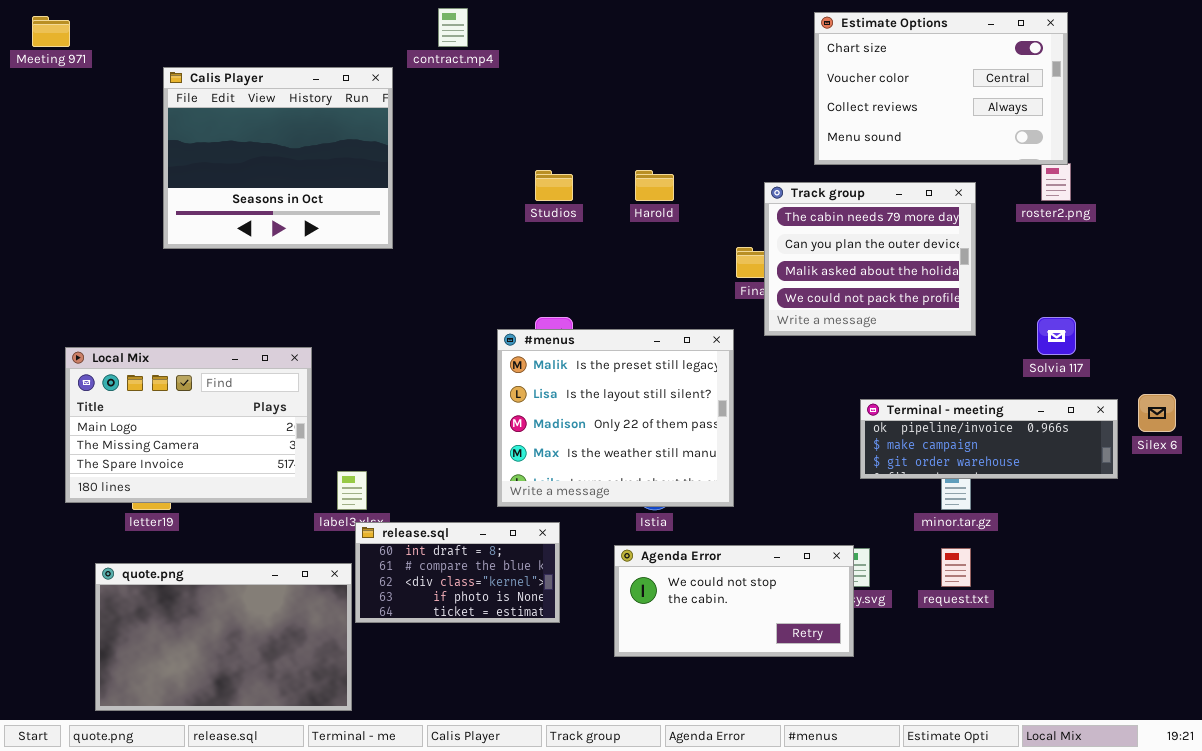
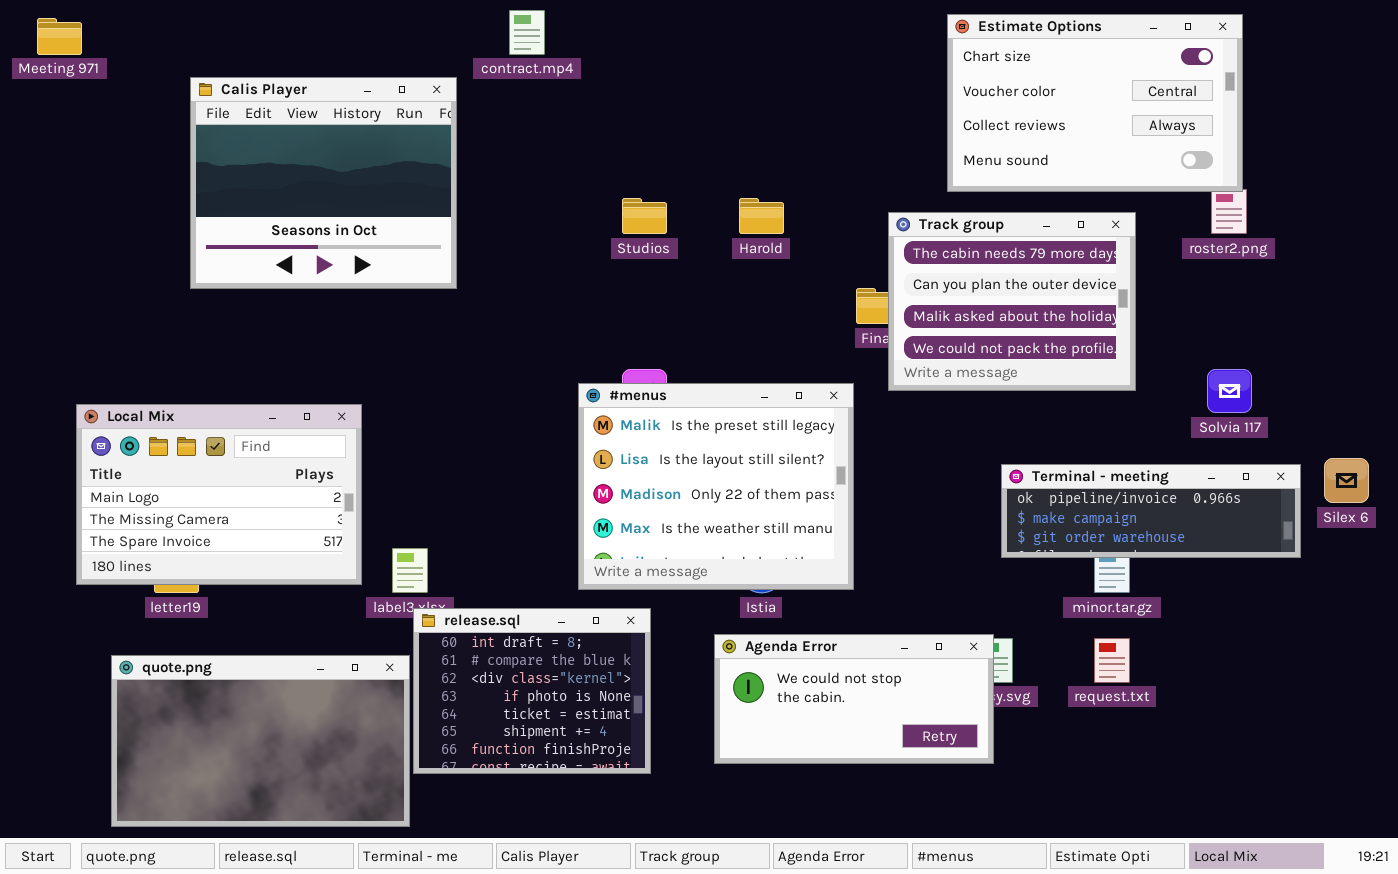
release.sql: [355,522,560,623] -> [413,608,651,774], resized

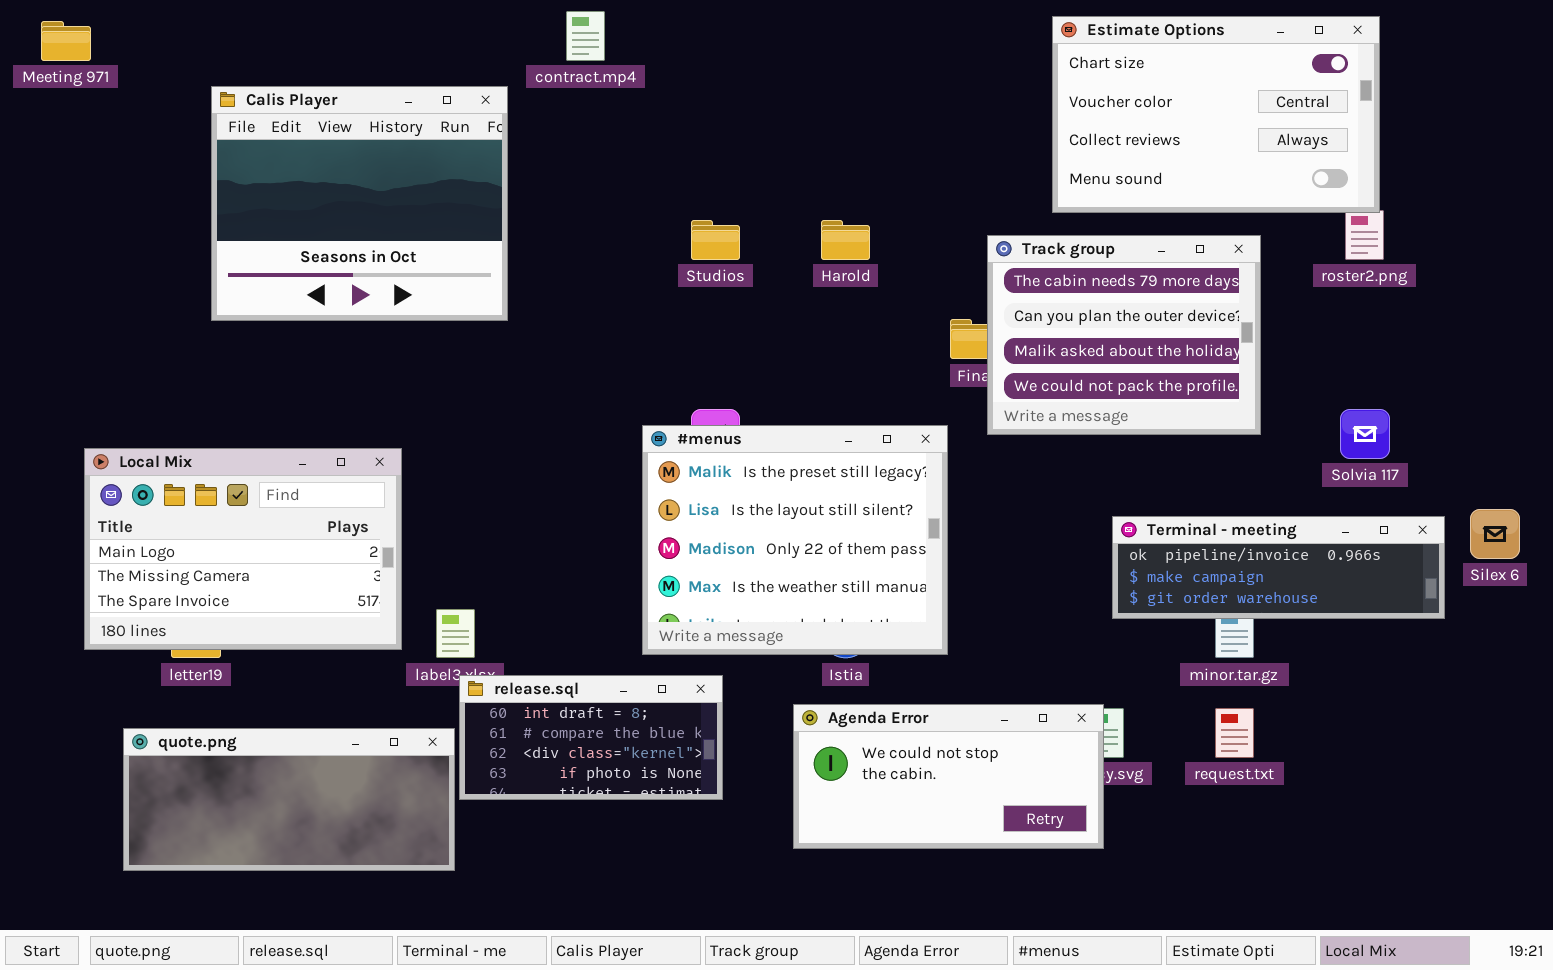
release.sql: [413,608,651,774] -> [459,675,723,800], resized
quote.png: [111,655,410,827] -> [123,728,455,871], resized

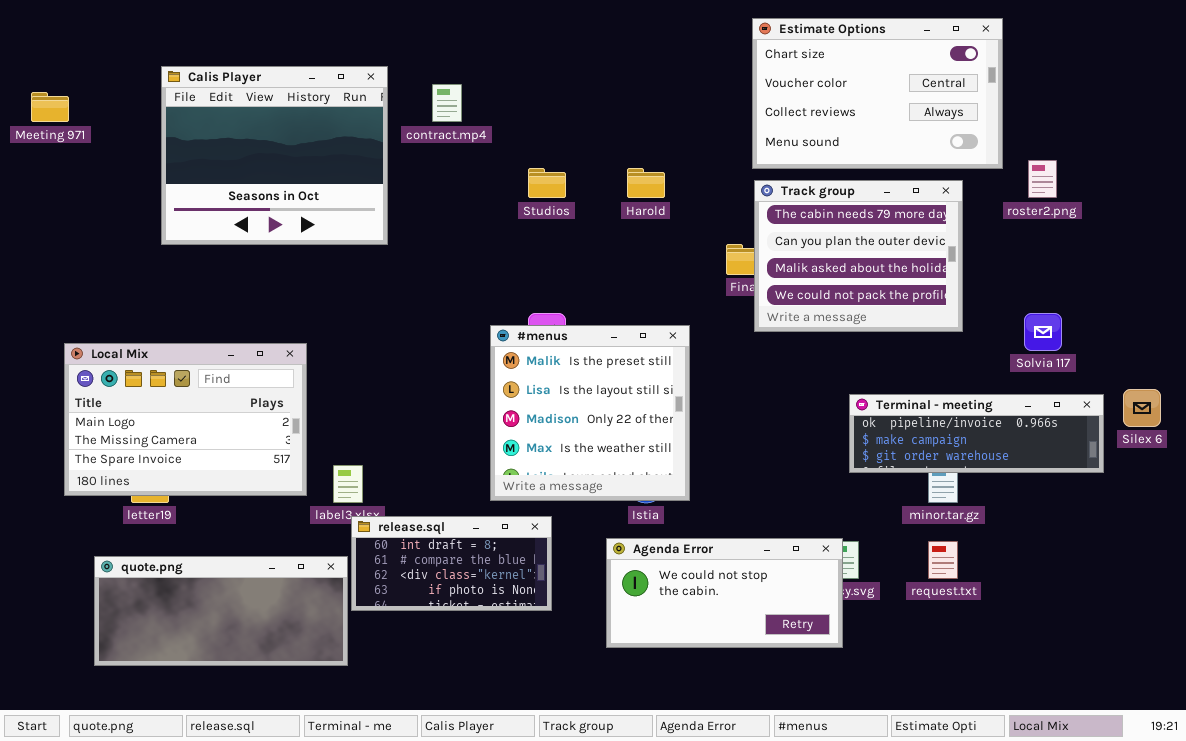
contract.mp4: [566,11,605,61] -> [432,84,462,122], moved
Estimate Options: [1052,16,1380,213] -> [752,18,1003,169], moved
Meeting 971: [41,21,91,61] -> [31,92,69,122], moved
#menus: [642,425,948,655] -> [490,325,690,501], resized

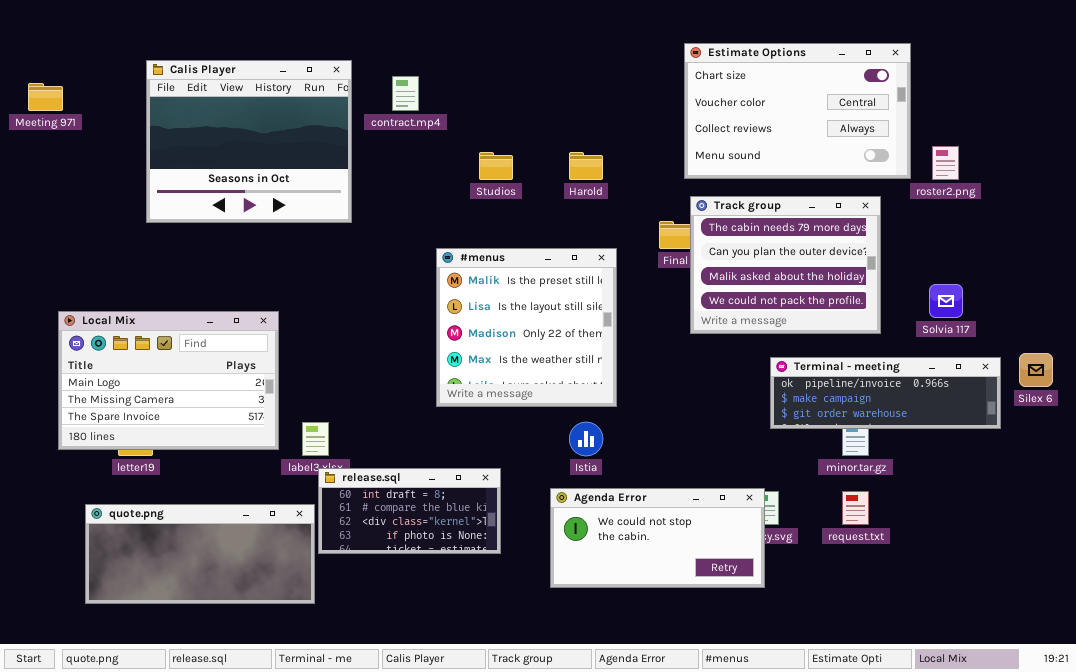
Estimate Options: [752,18,1003,169] -> [684,43,911,179], moved
Track group: [754,180,963,332] -> [690,196,881,334], moved
#menus: [490,325,690,501] -> [436,248,617,407], moved

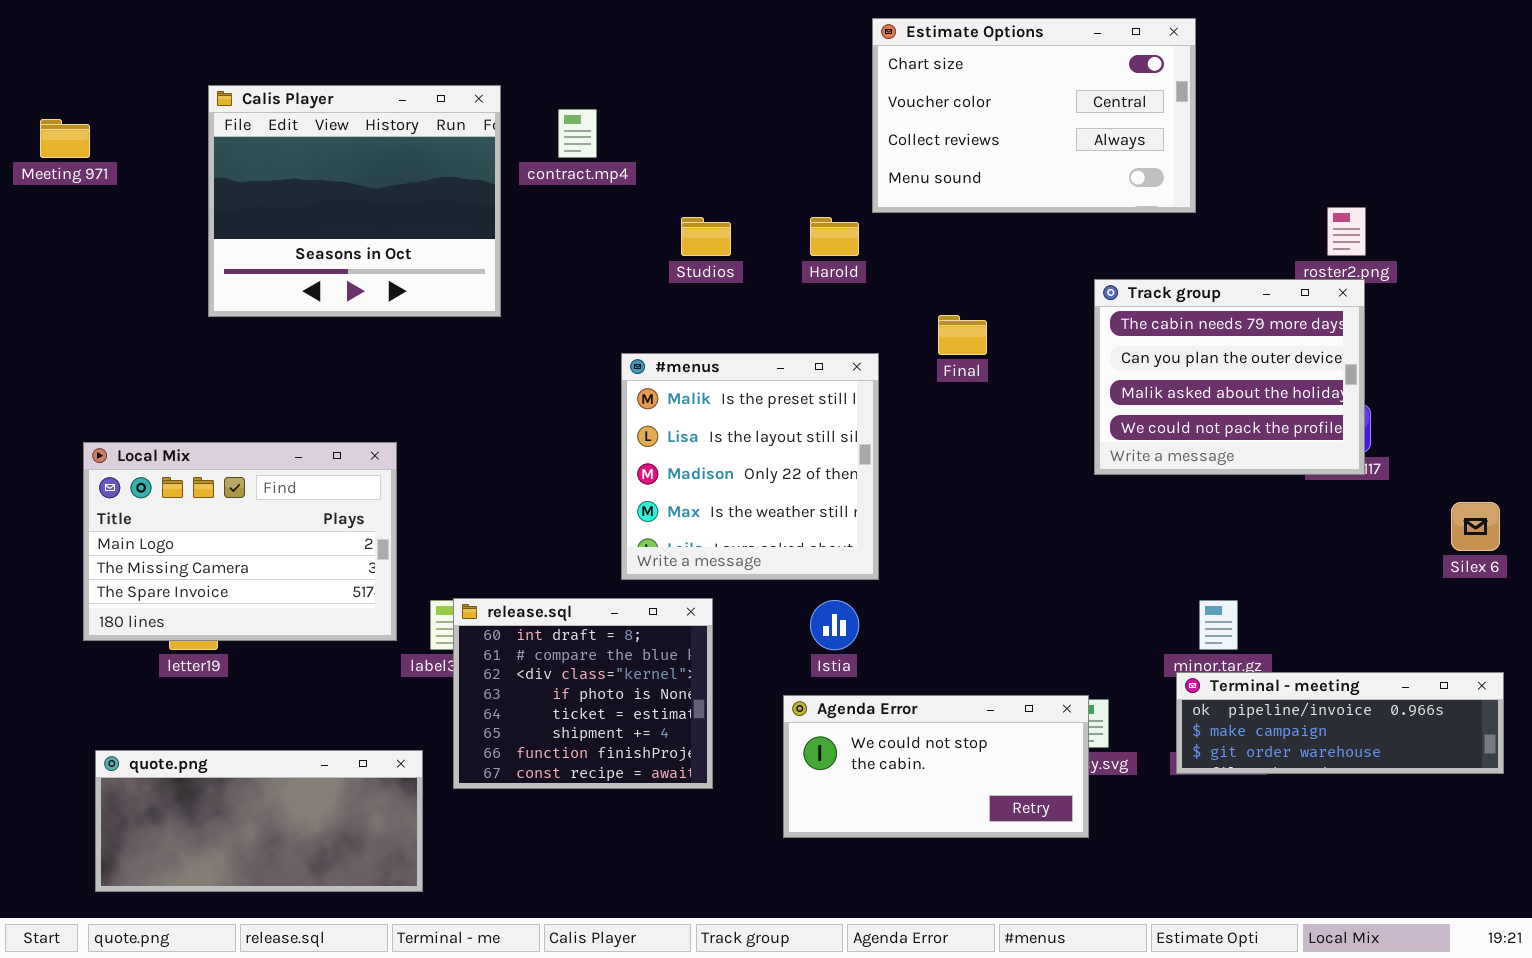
Estimate Options: [684,43,911,179] -> [872,18,1196,213], moved
Track group: [690,196,881,334] -> [1094,279,1365,475], moved
Terminal - meeting: [770,357,1001,429] -> [1176,672,1504,774], moved
release.sql: [318,468,501,554] -> [453,598,713,789], resized
quote.png: [85,504,315,604] -> [95,750,423,892], moved

